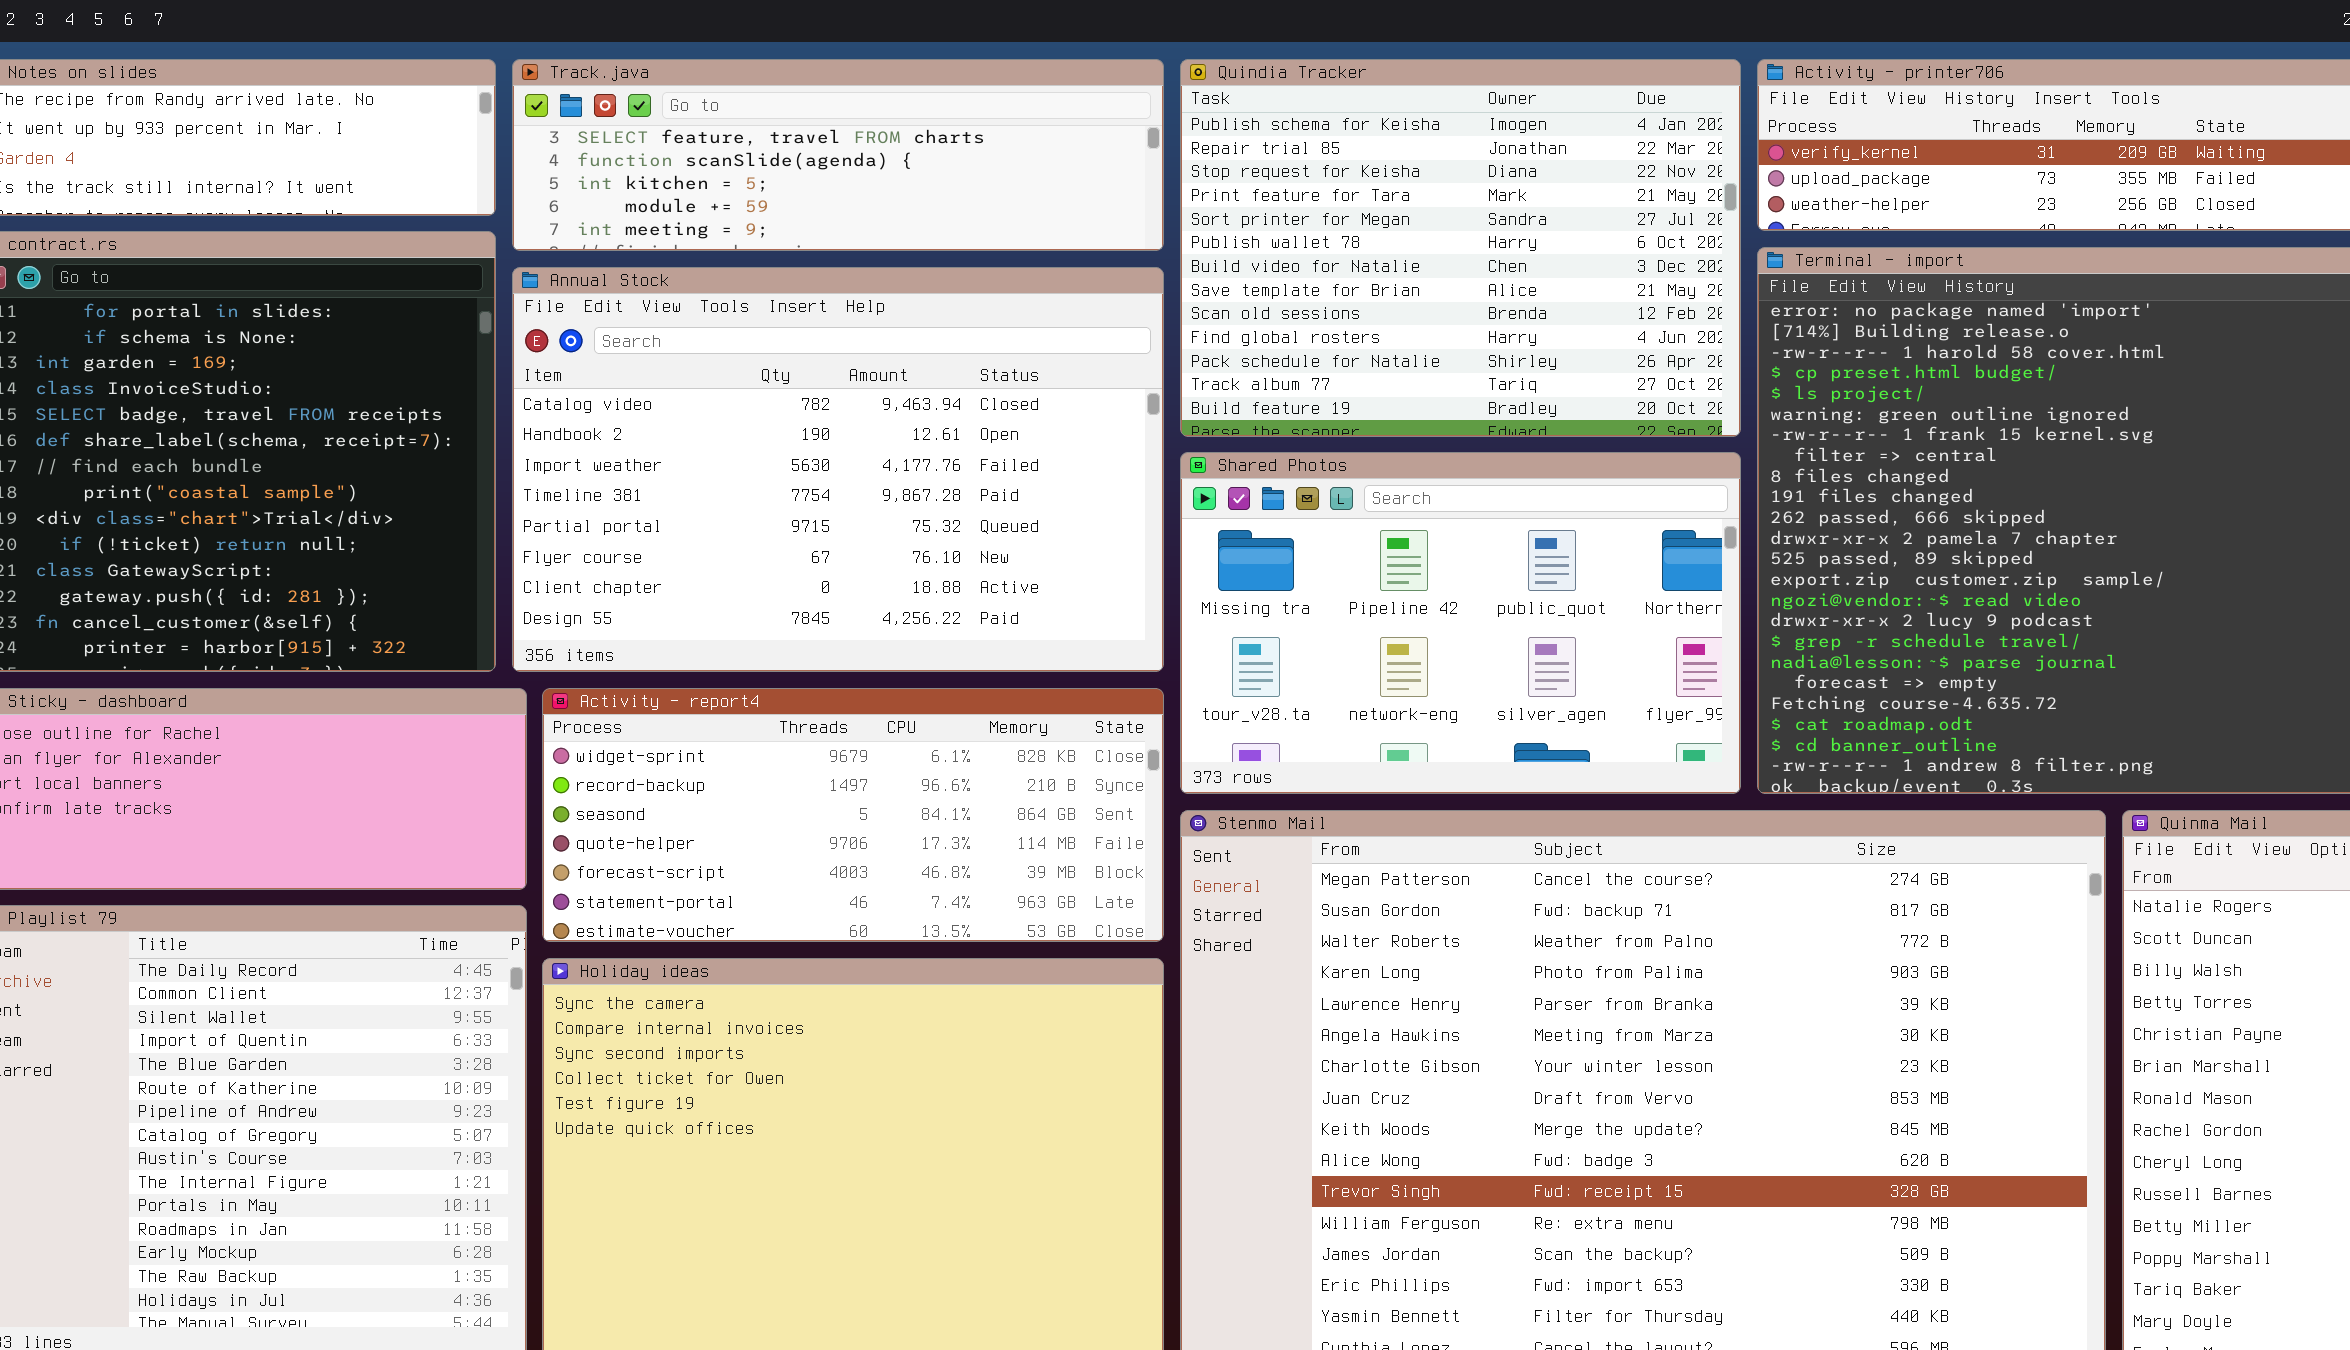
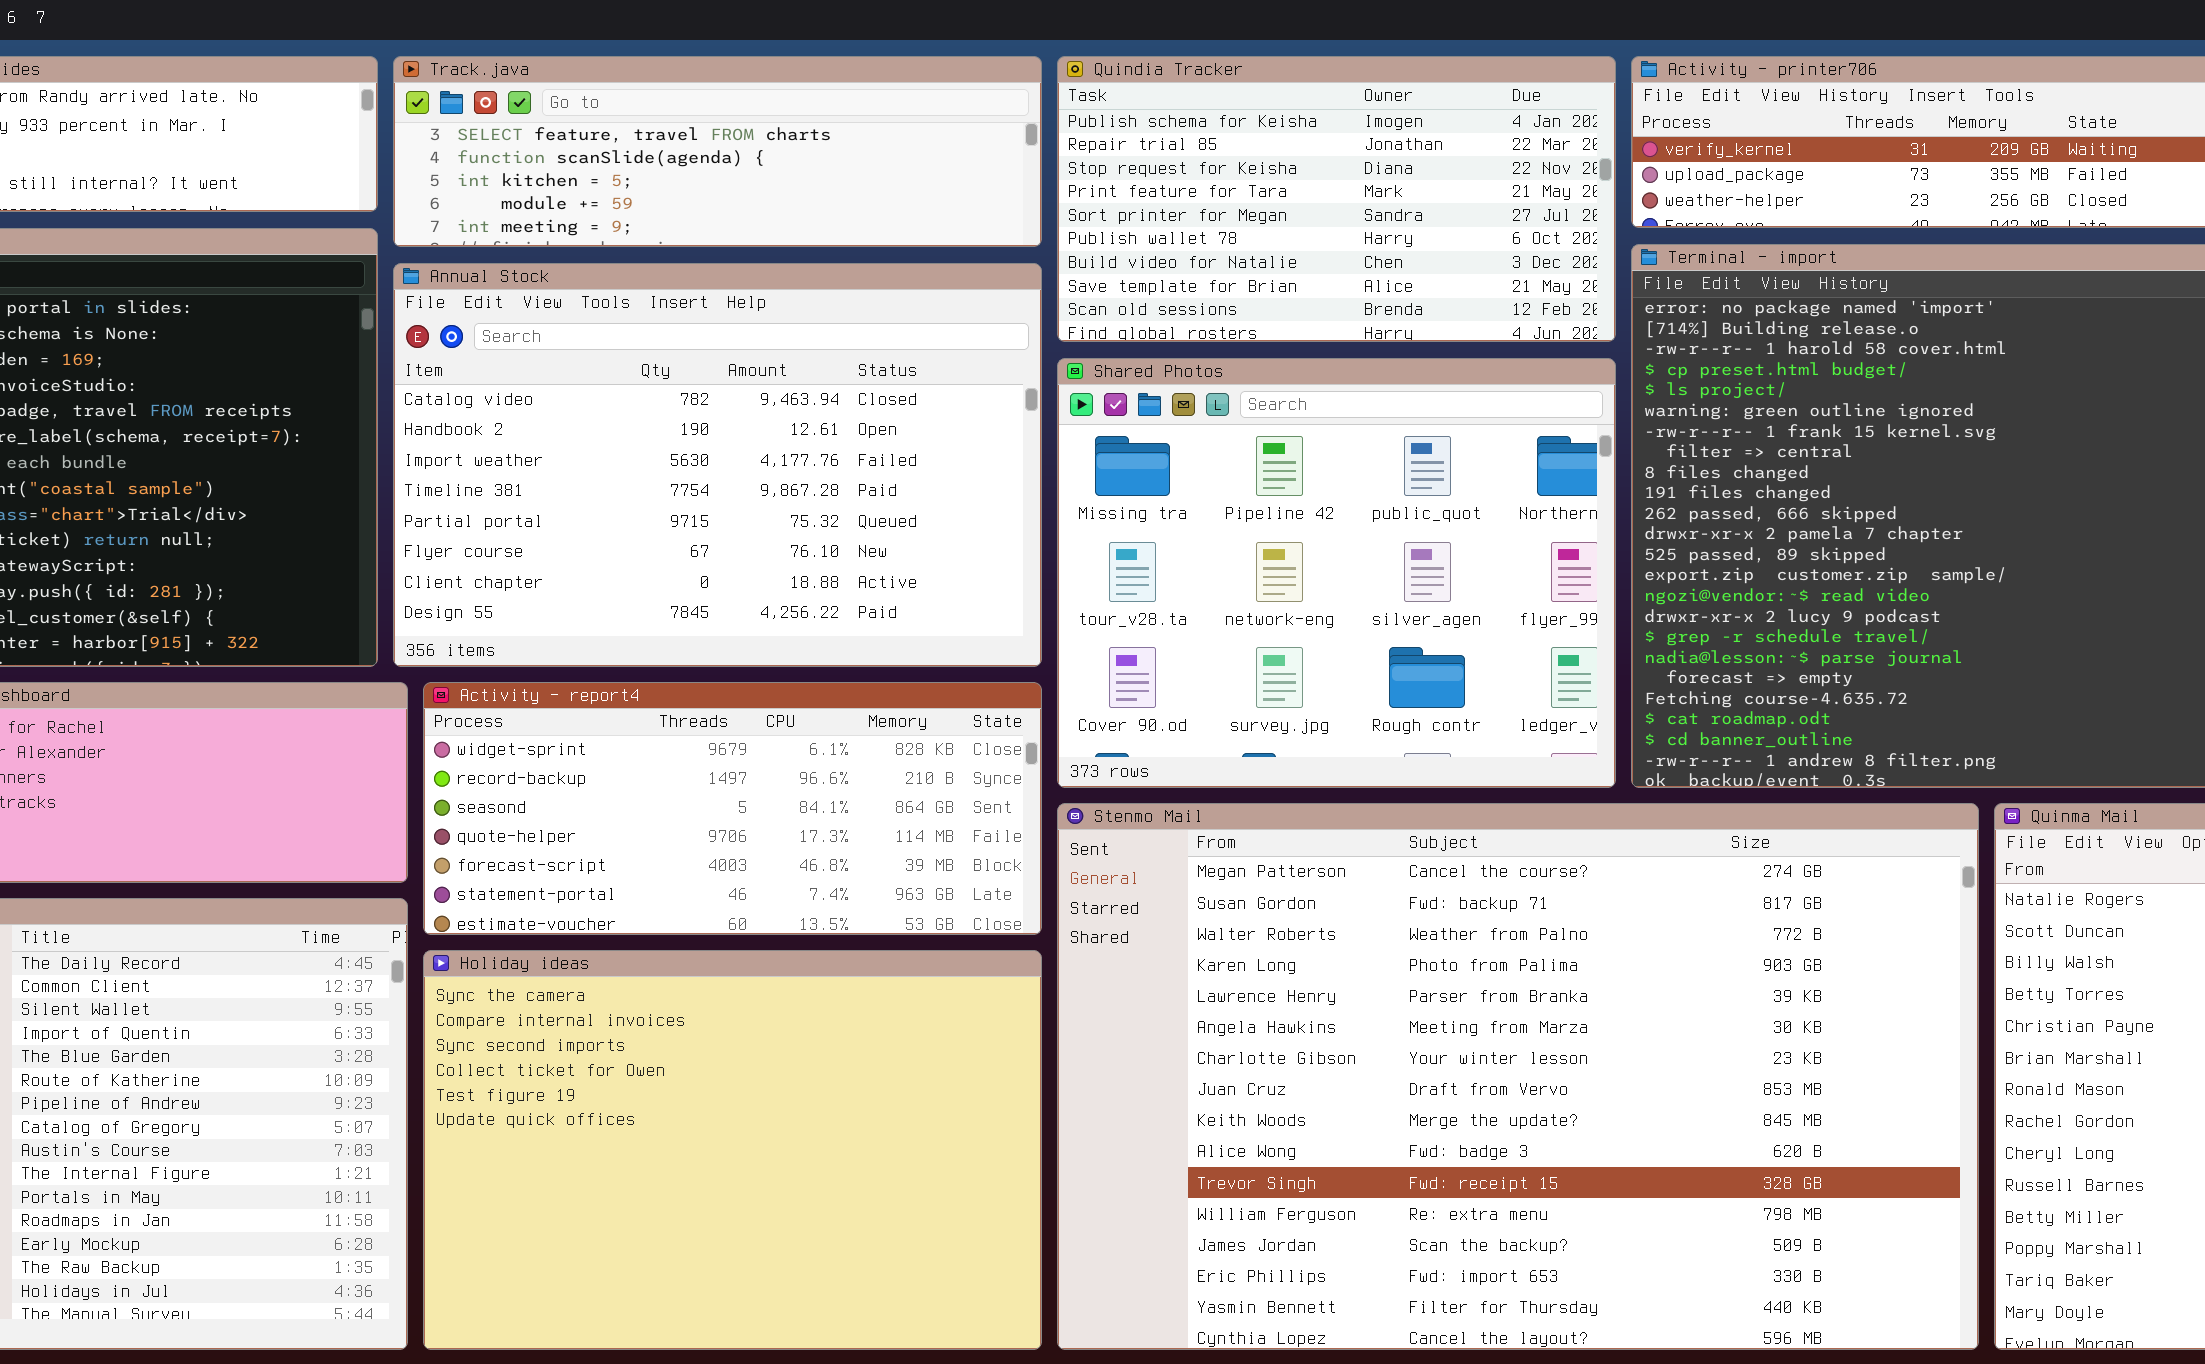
Quindia Tracker: [1180,59,1741,437] -> [1057,56,1616,342], resized
Shared Photos: [1180,452,1741,794] -> [1057,358,1616,788], resized

